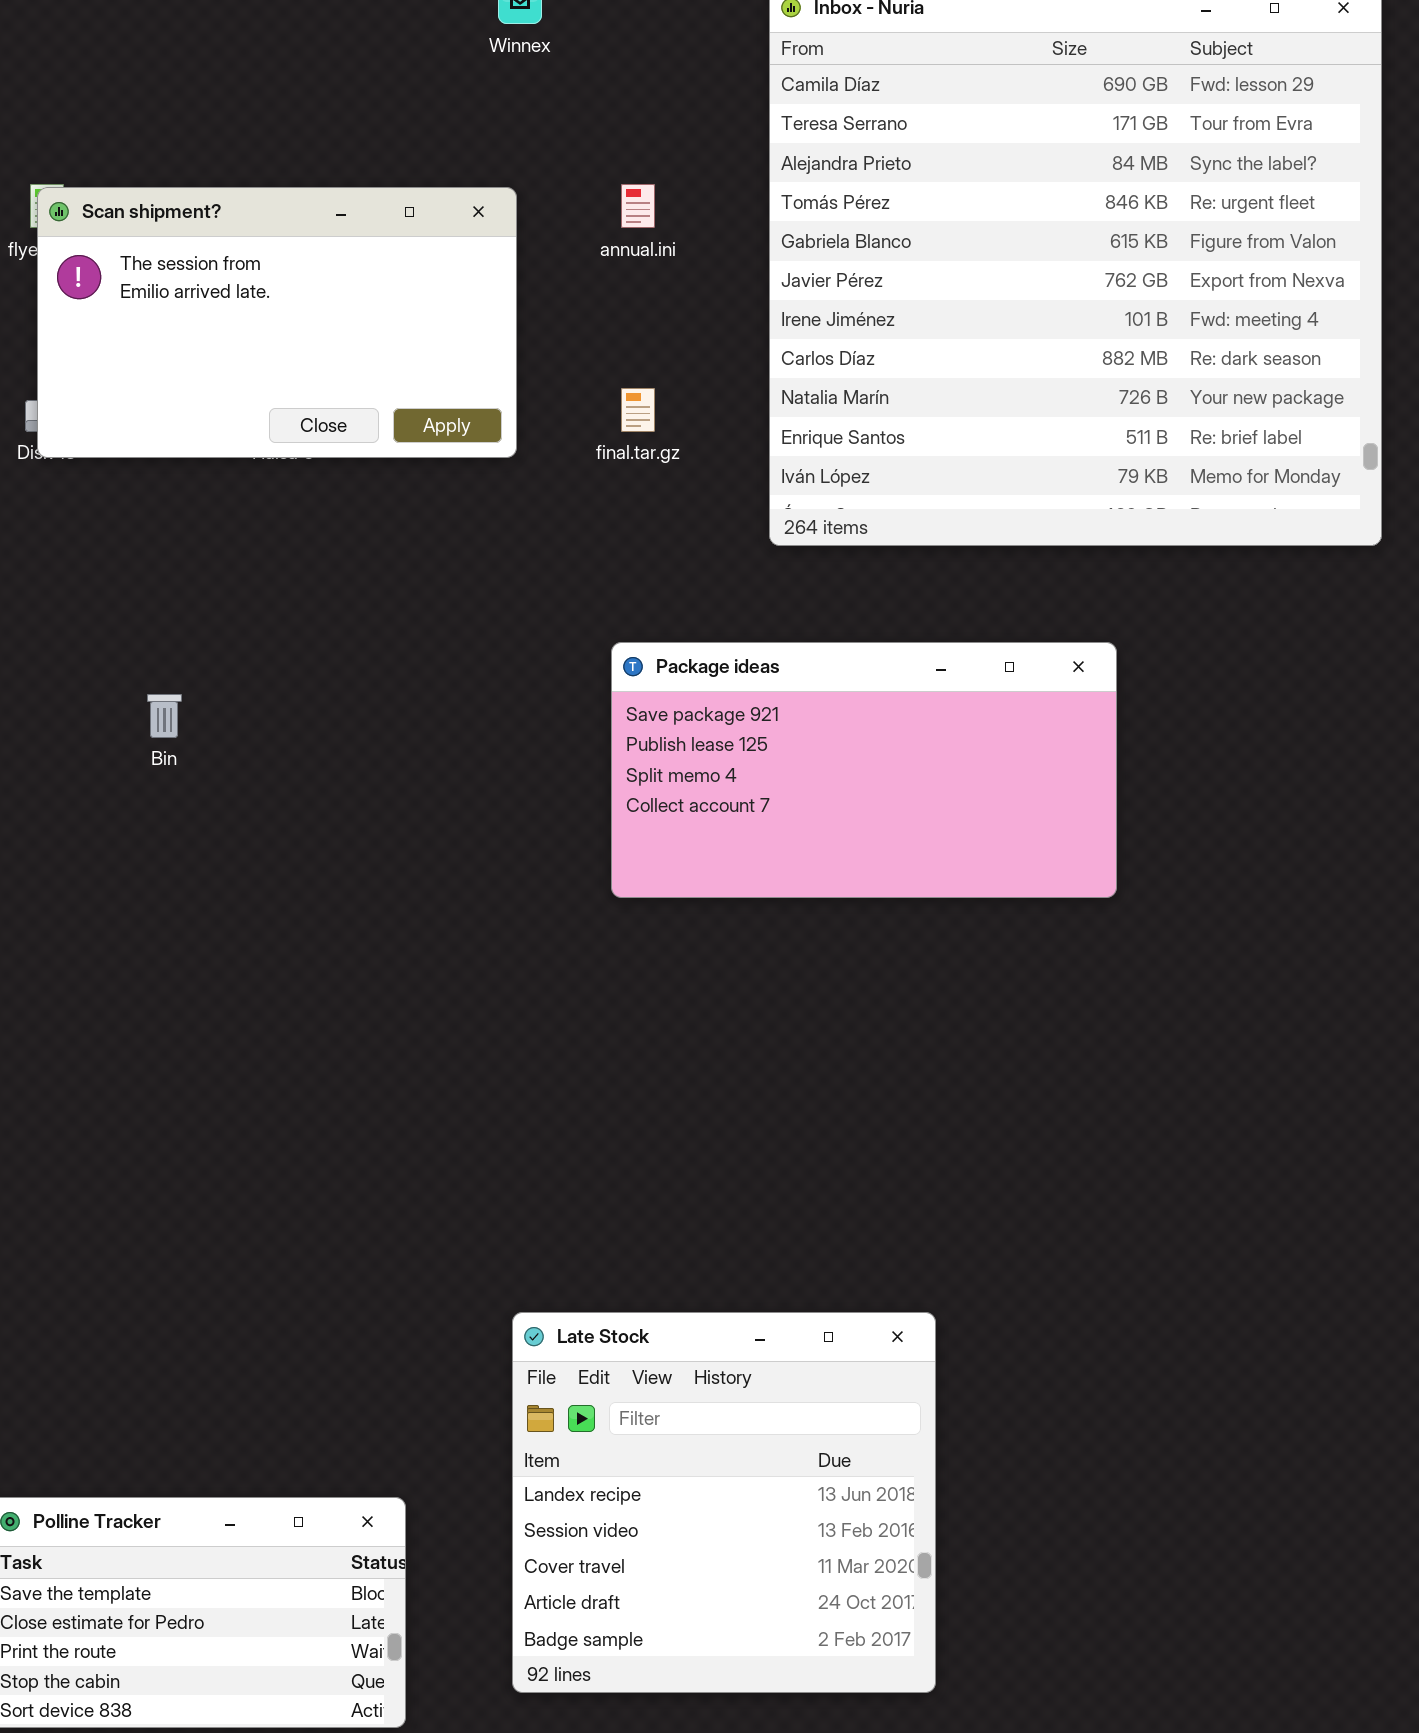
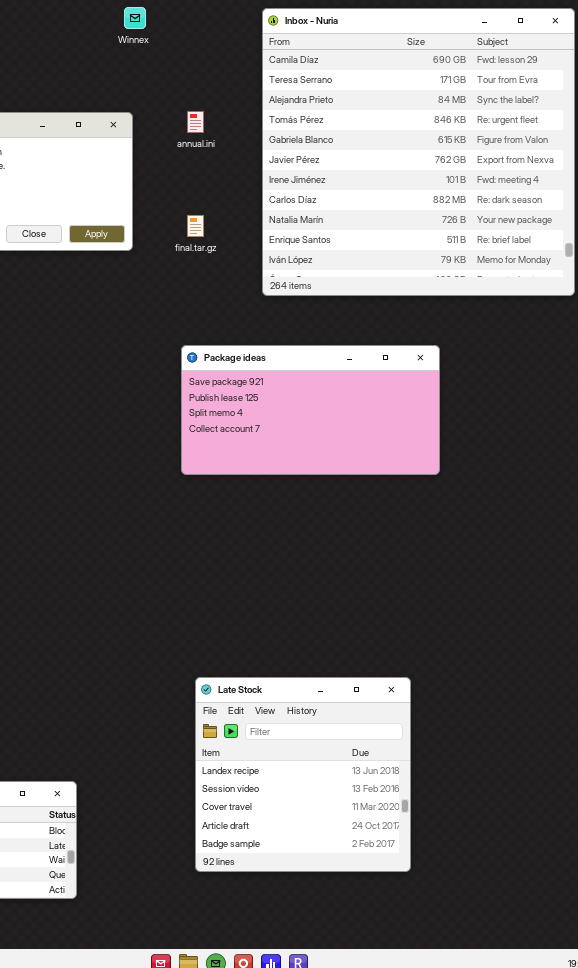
Late Stock: [512,1312,936,1693] -> [195,677,411,872], moved

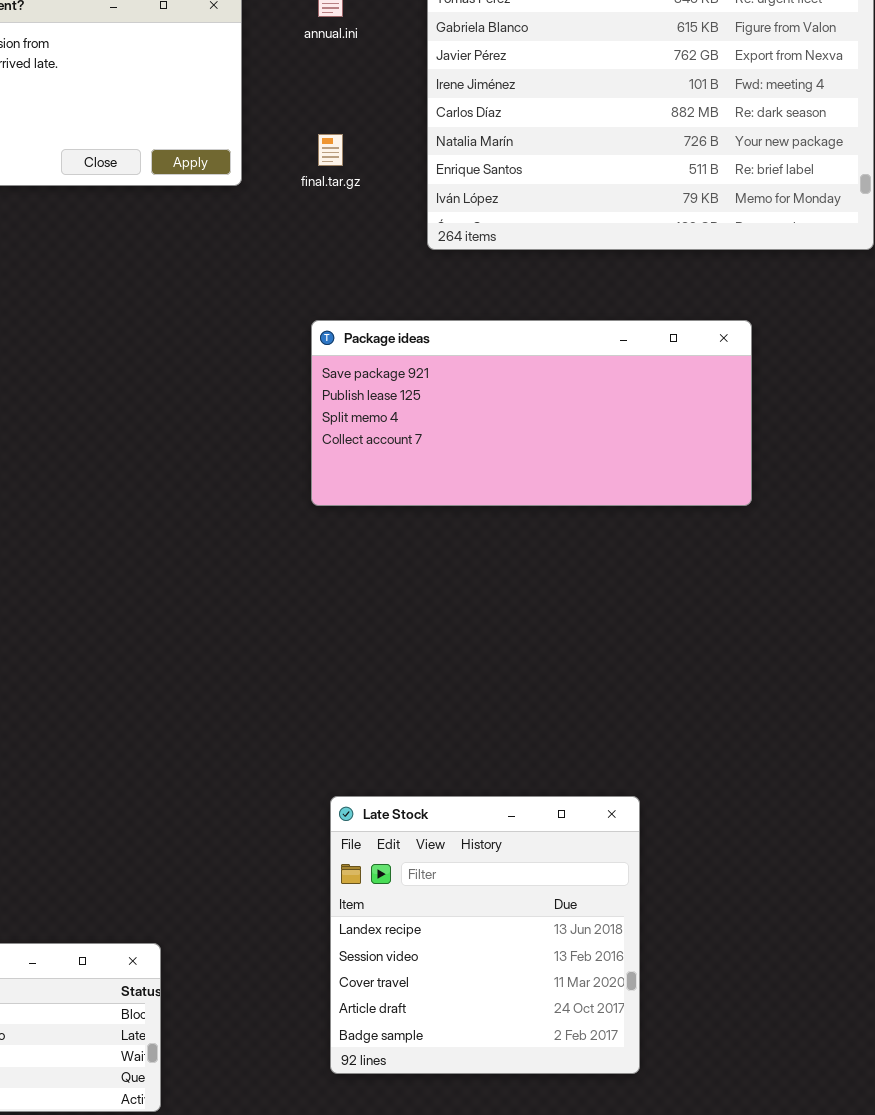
Package ideas: [181,345,440,475] -> [311,320,752,506], resized

